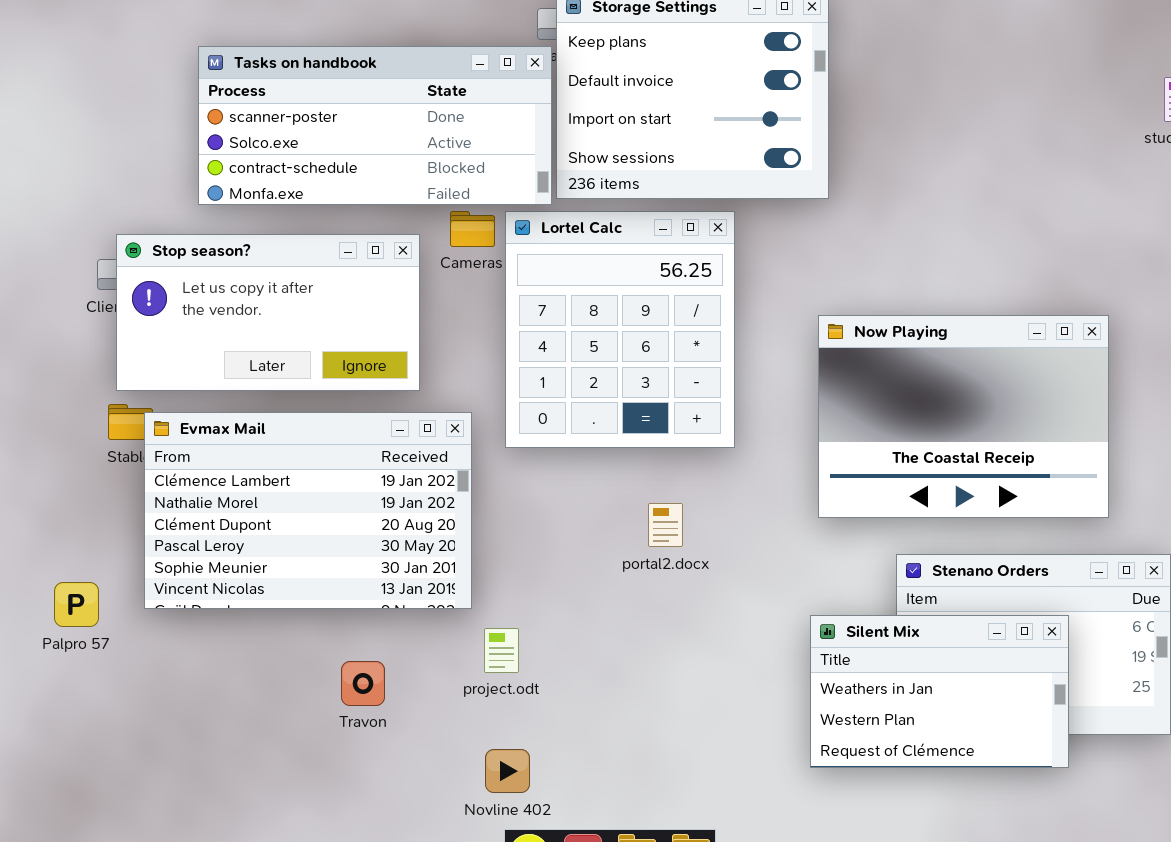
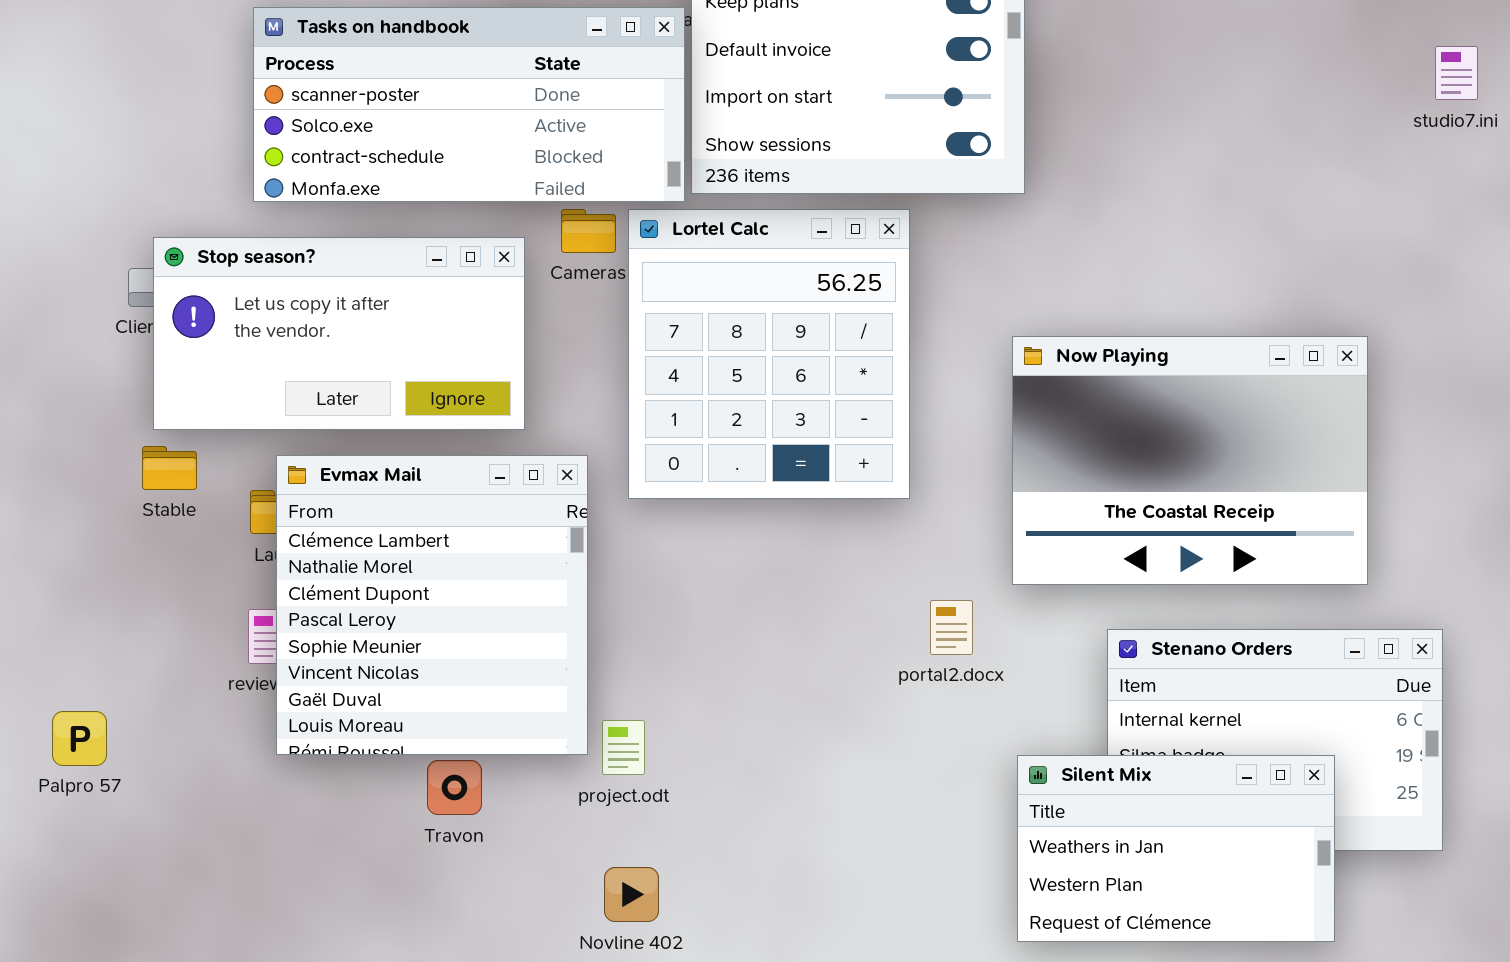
Evmax Mail: [144,412,472,609] -> [276,455,588,755], resized
portal2.docx: [648,503,683,547] -> [930,600,973,655], moved
Palpro 57: [54,582,99,627] -> [52,711,107,766], moved
Silent Mix: [810,615,1069,768] -> [1017,755,1335,942], moved

